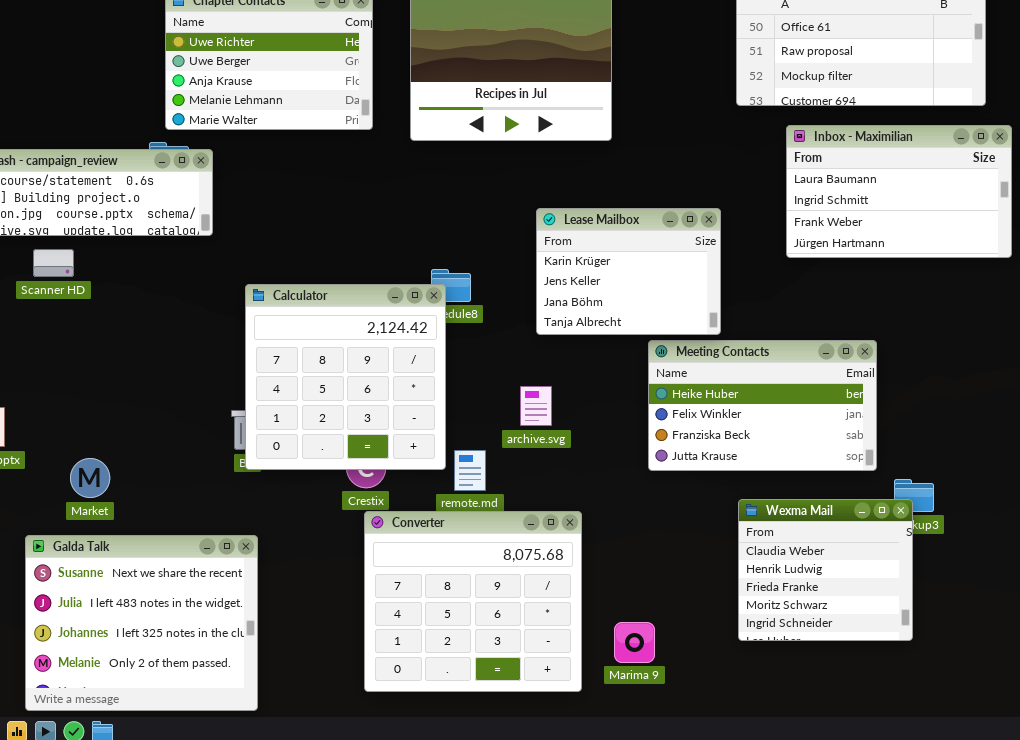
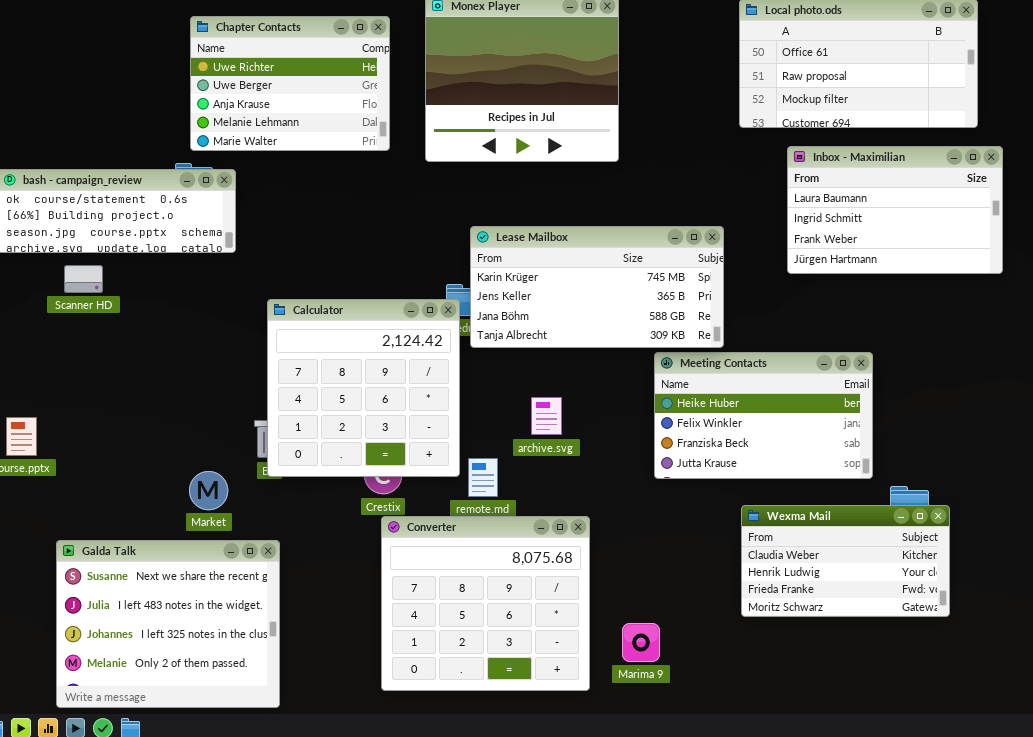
Lease Mailbox: [536,208,721,335] -> [470,226,724,348], resized
Market: [70,458,110,498] -> [189,471,228,510], moved
Wexma Mail: [738,499,913,641] -> [741,505,950,617], resized

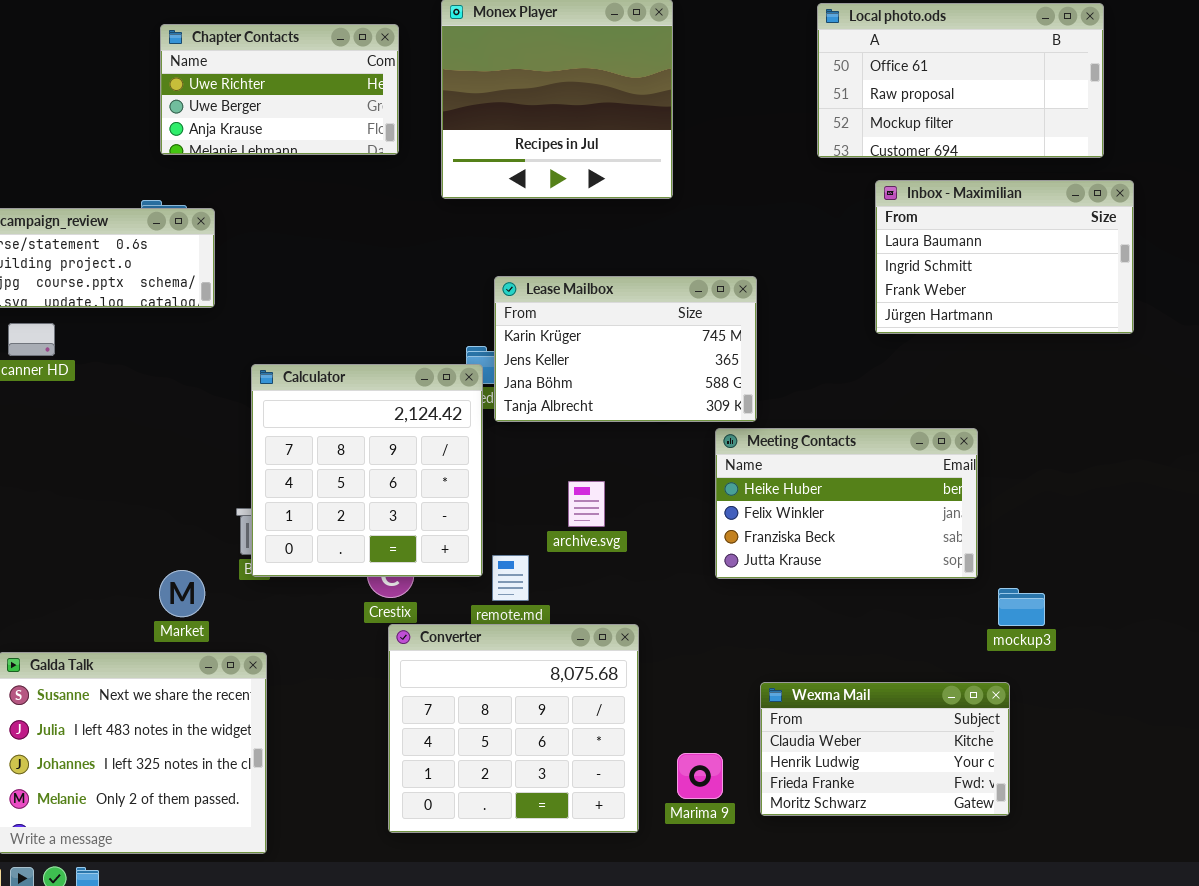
Chapter Contacts: [190,16,390,151] -> [160,24,399,155], resized
Lease Mailbox: [470,226,724,348] -> [494,276,757,422], resized
Wexma Mail: [741,505,950,617] -> [760,682,1010,816], moved

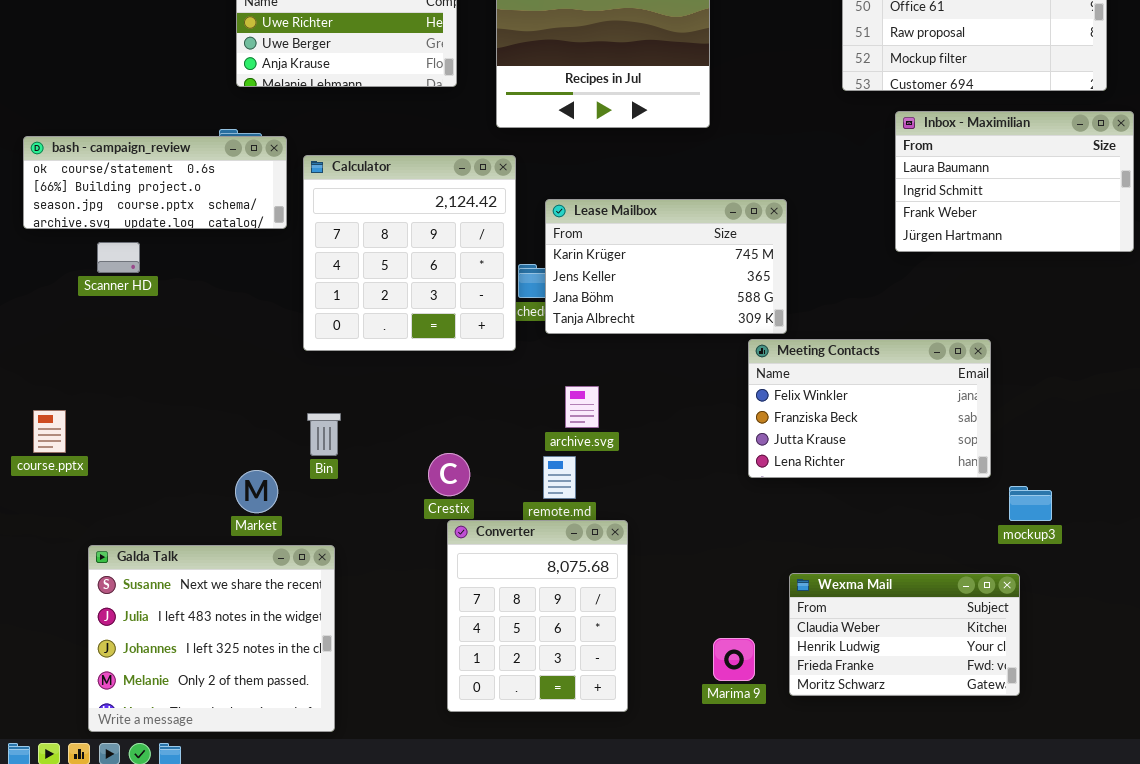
Calculator: [251,364,483,577] -> [303,155,516,351], moved
Meeting Contacts: [715,428,978,579] -> [748,339,991,478], scrolled down 1 row
archive.svg: [568,481,605,527] -> [565,386,599,428], moved
Converter: [388,624,639,833] -> [447,520,628,712], resized

